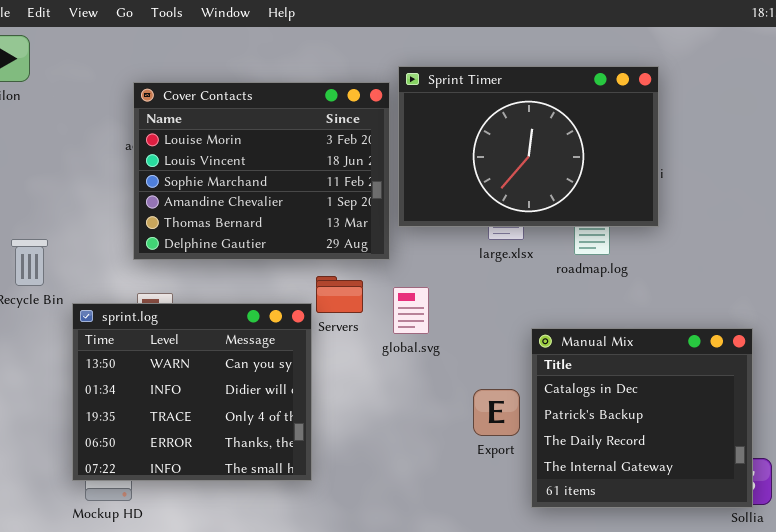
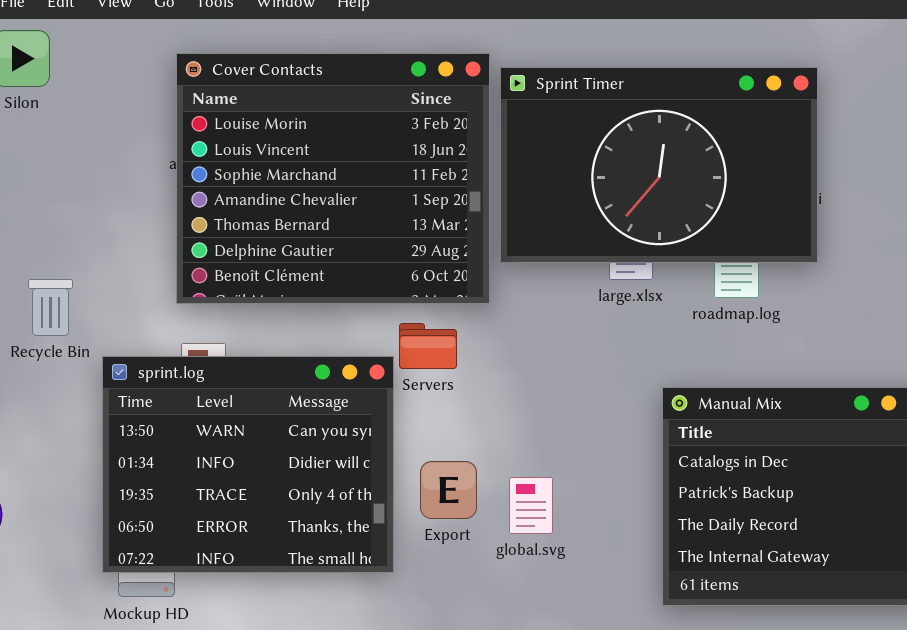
Cover Contacts: [133,82,390,260] -> [176,53,490,304], resized
global.svg: [393,287,429,334] -> [509,477,553,534], moved
Export: [473,389,520,436] -> [420,461,477,519], moved

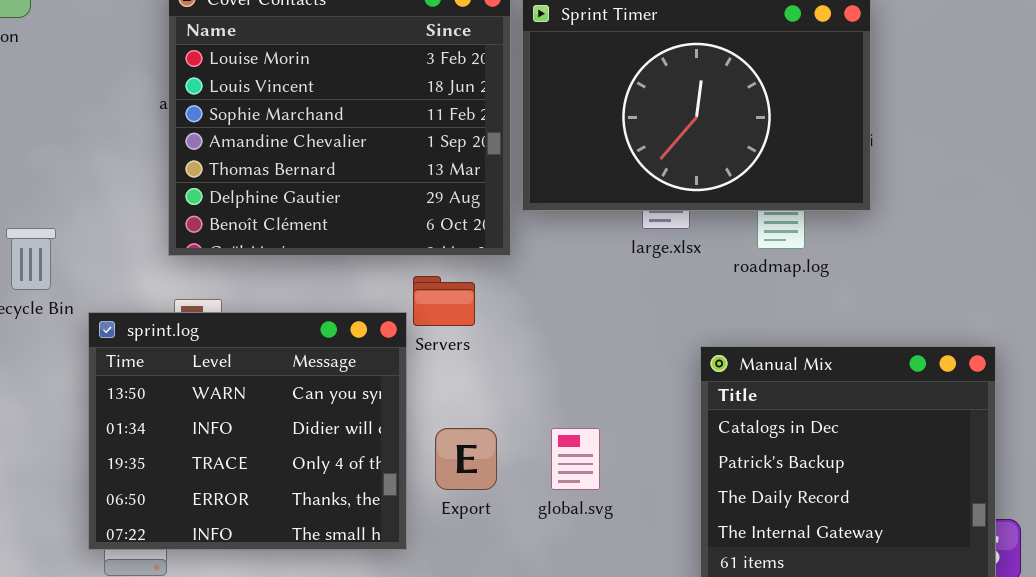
global.svg: [509,477,553,534] -> [551,428,600,490], moved

